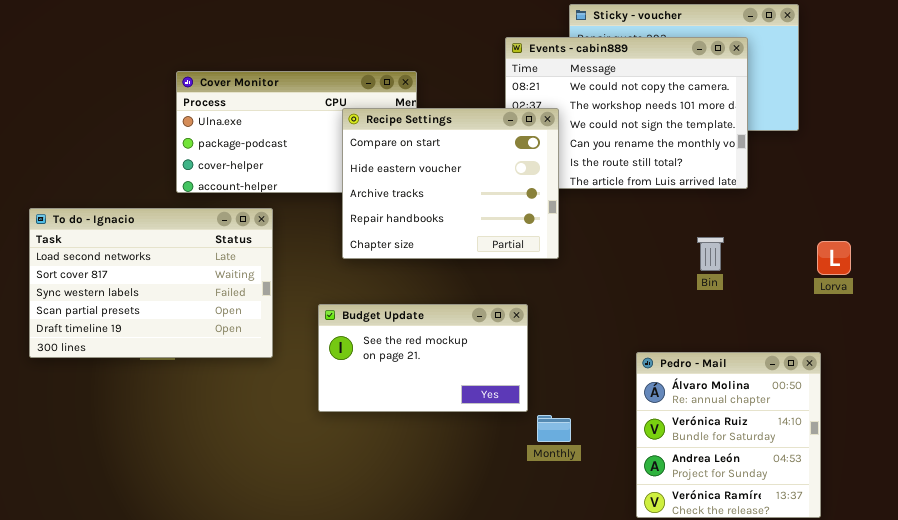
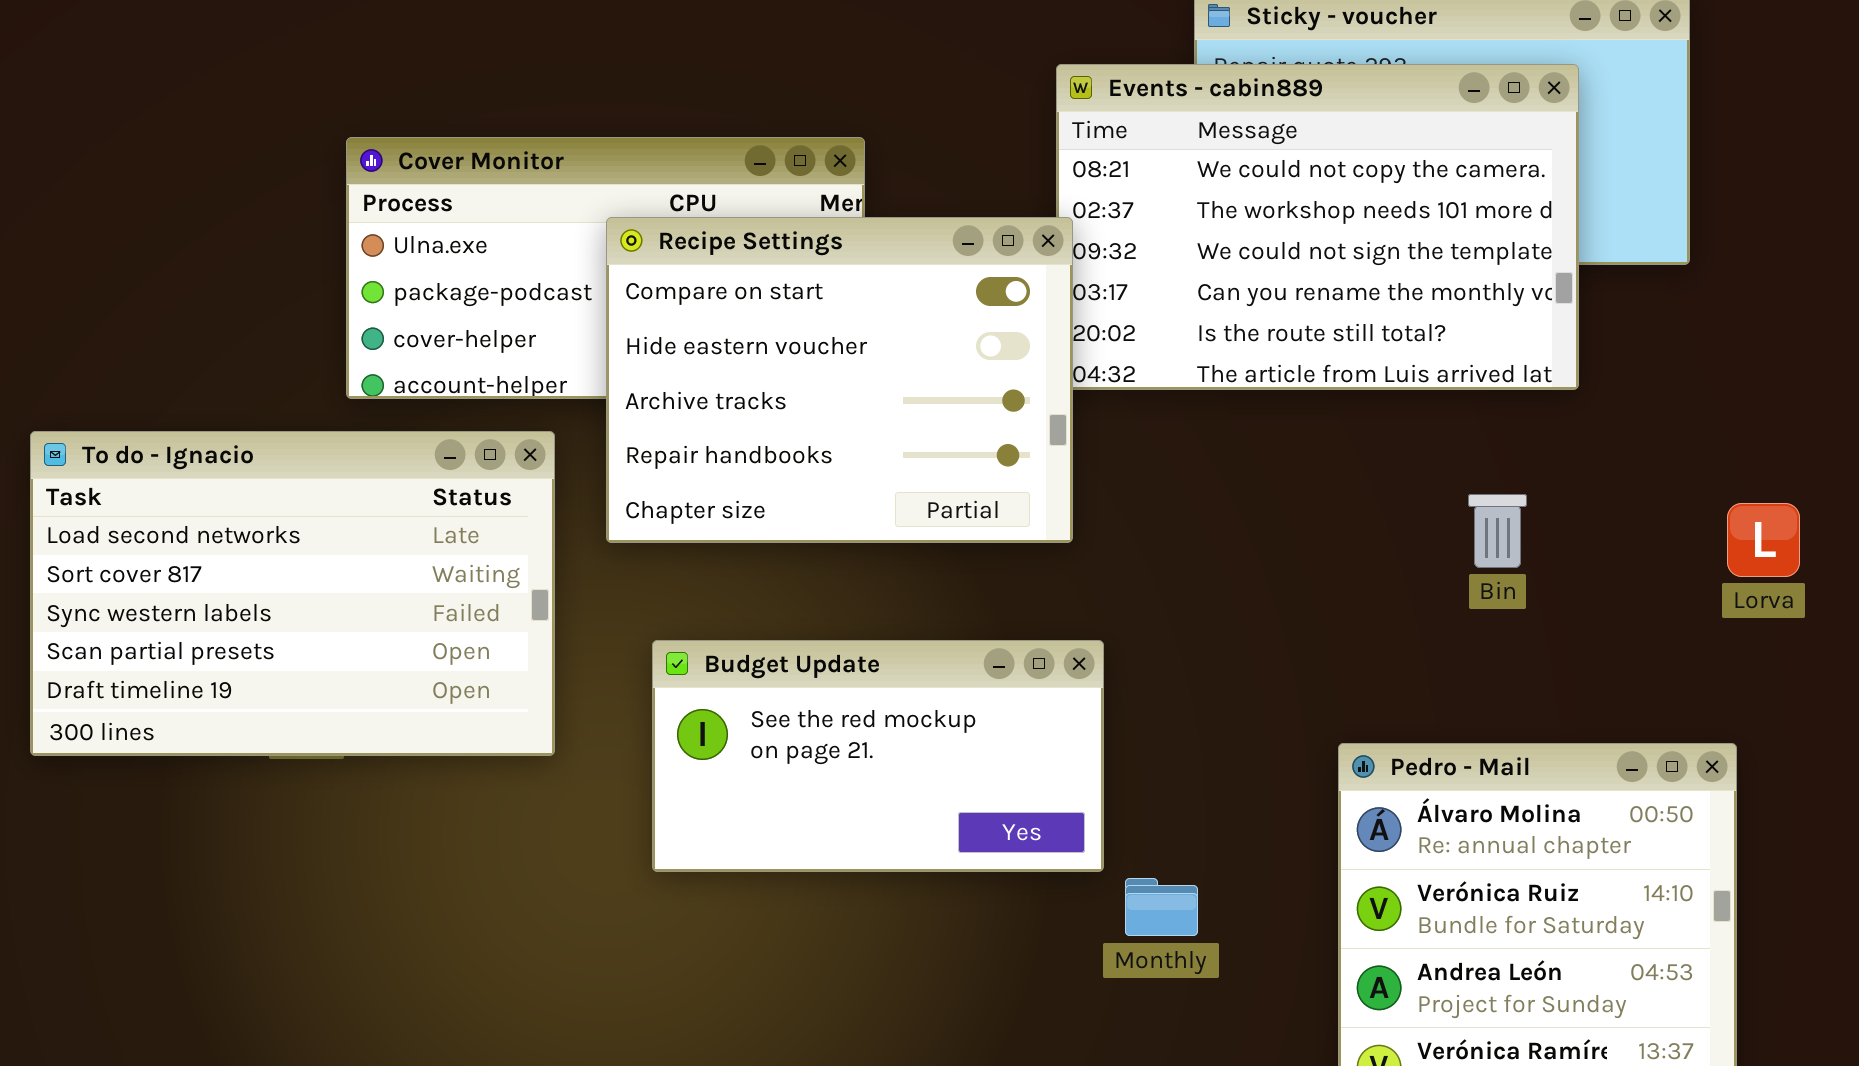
Recipe Settings: [342,108,559,259] -> [606,217,1073,543], moved

